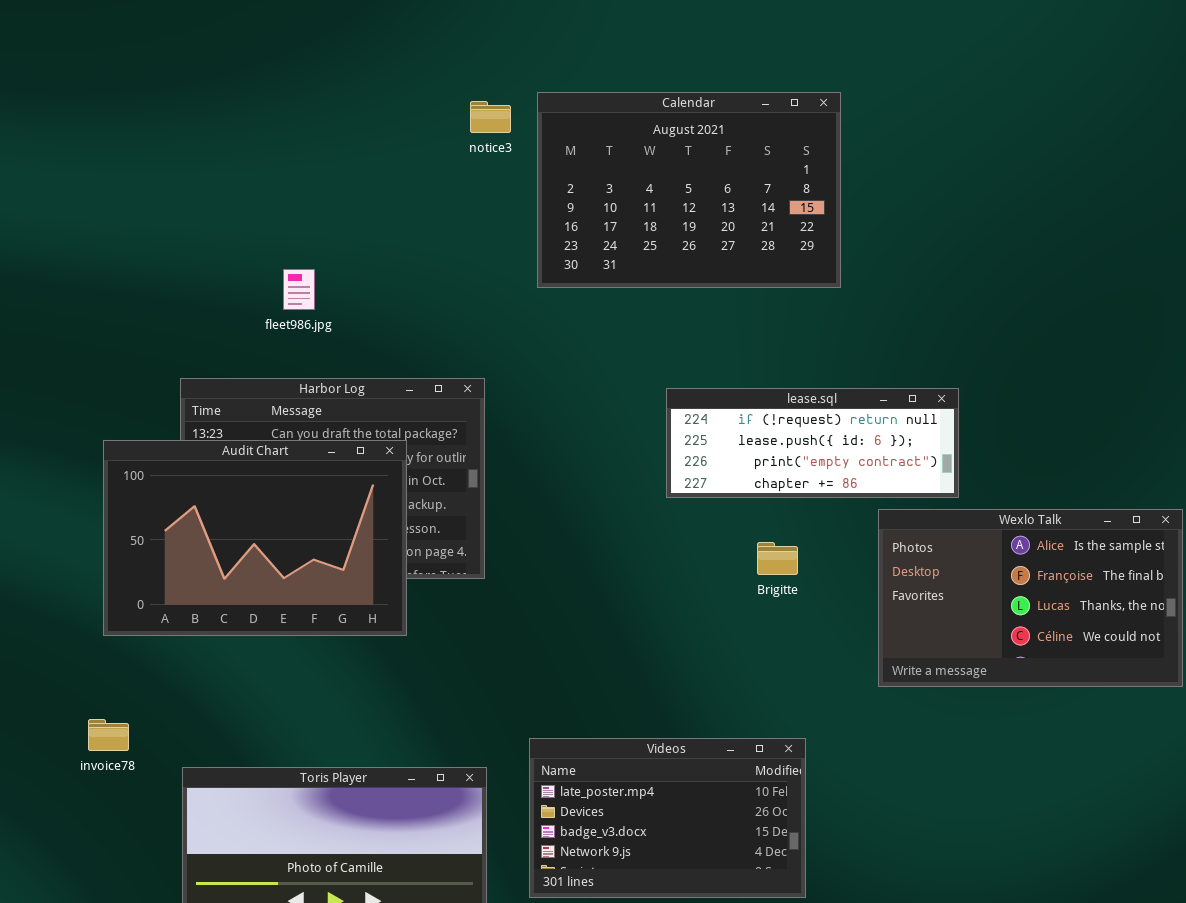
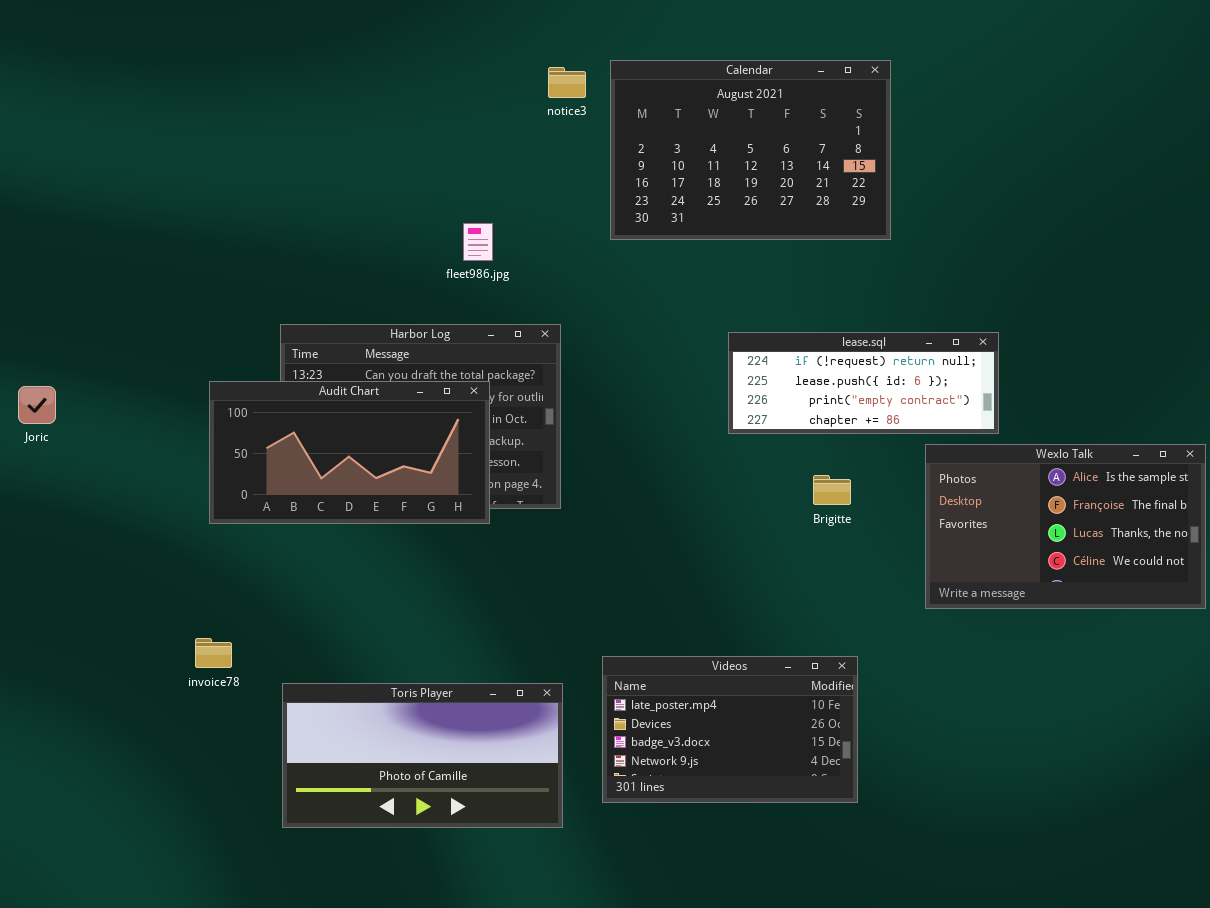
fleet986.jpg: [283,269,315,310] -> [463,223,493,261], moved
Audit Chart: [103,440,407,636] -> [209,381,490,524], resized

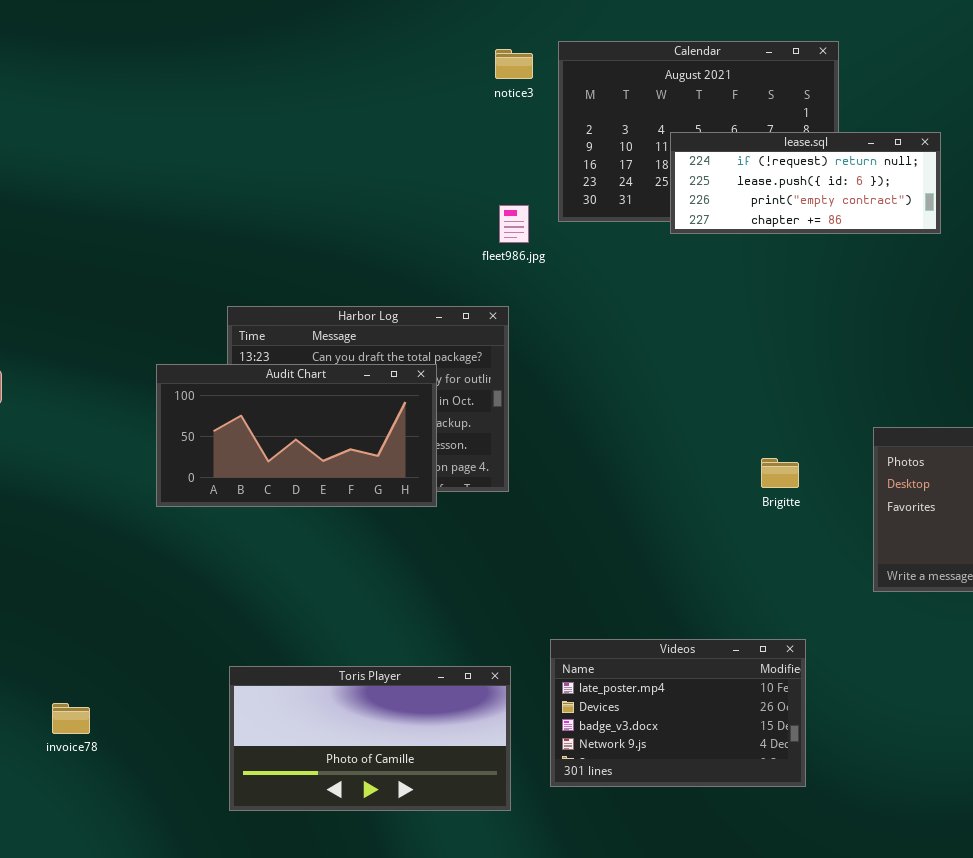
fleet986.jpg: [463,223,493,261] -> [499,205,529,243], moved
lease.sql: [728,332,999,434] -> [670,132,941,234], moved
invoice78: [195,638,232,668] -> [52,703,90,734], moved

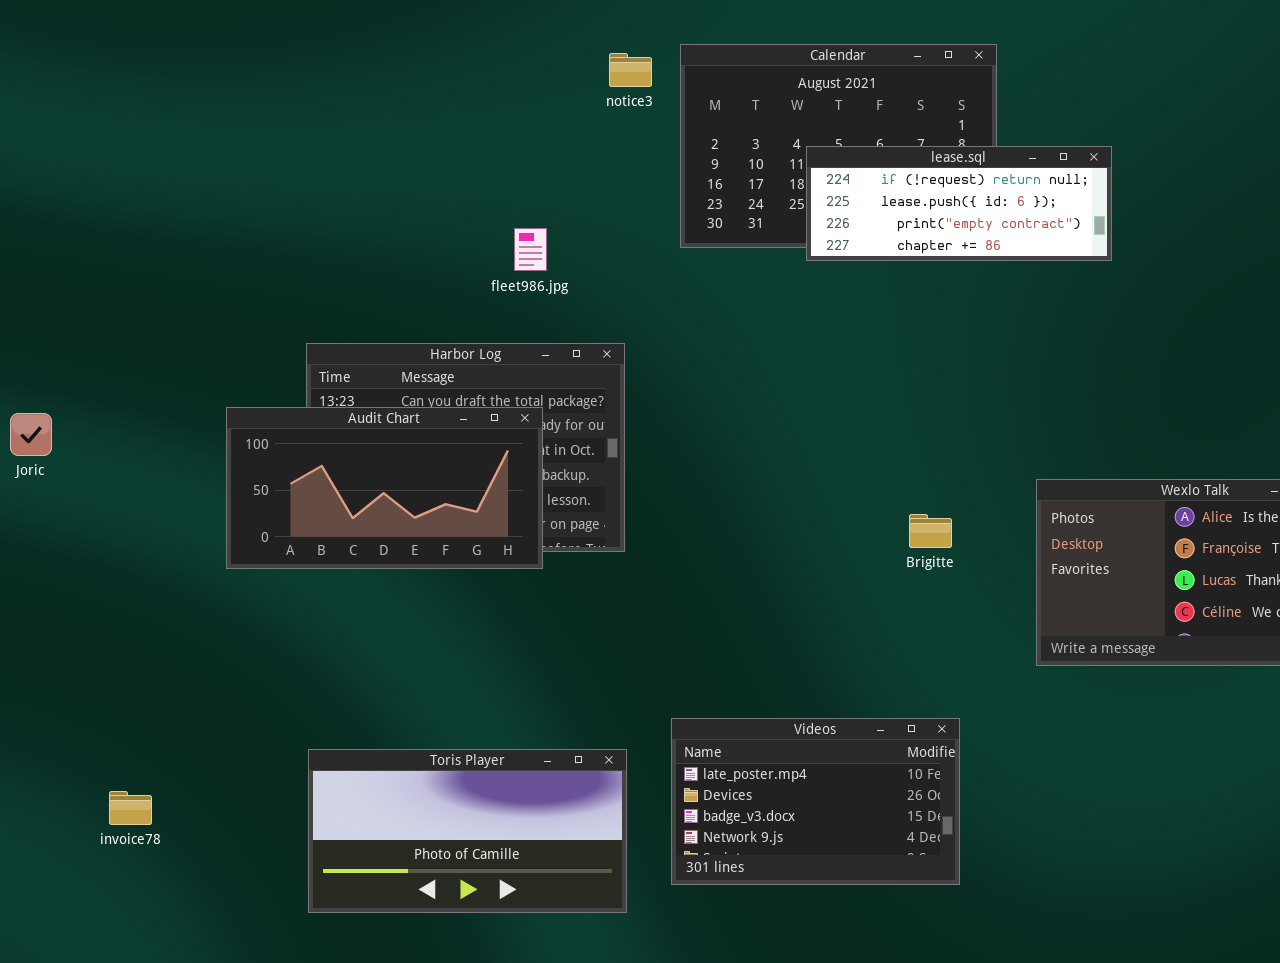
fleet986.jpg: [499,205,529,243] -> [514,228,547,271], moved

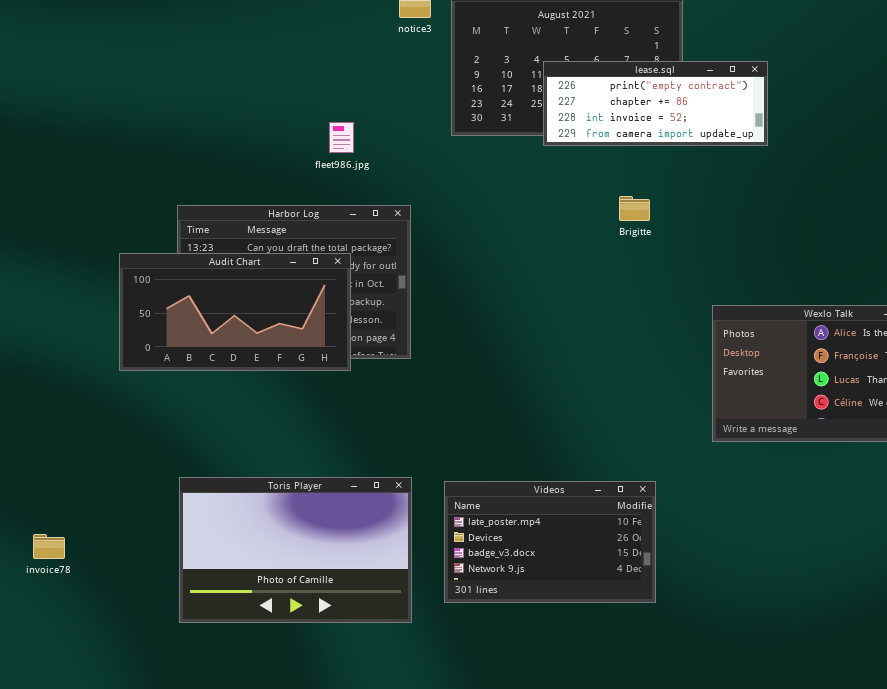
lease.sql: [806,146,1112,261] -> [543,61,768,146], scrolled down 2 rows
Brigitte: [909,514,952,548] -> [619,196,650,221], moved
Toris Player: [308,749,627,913] -> [179,477,412,623], resized

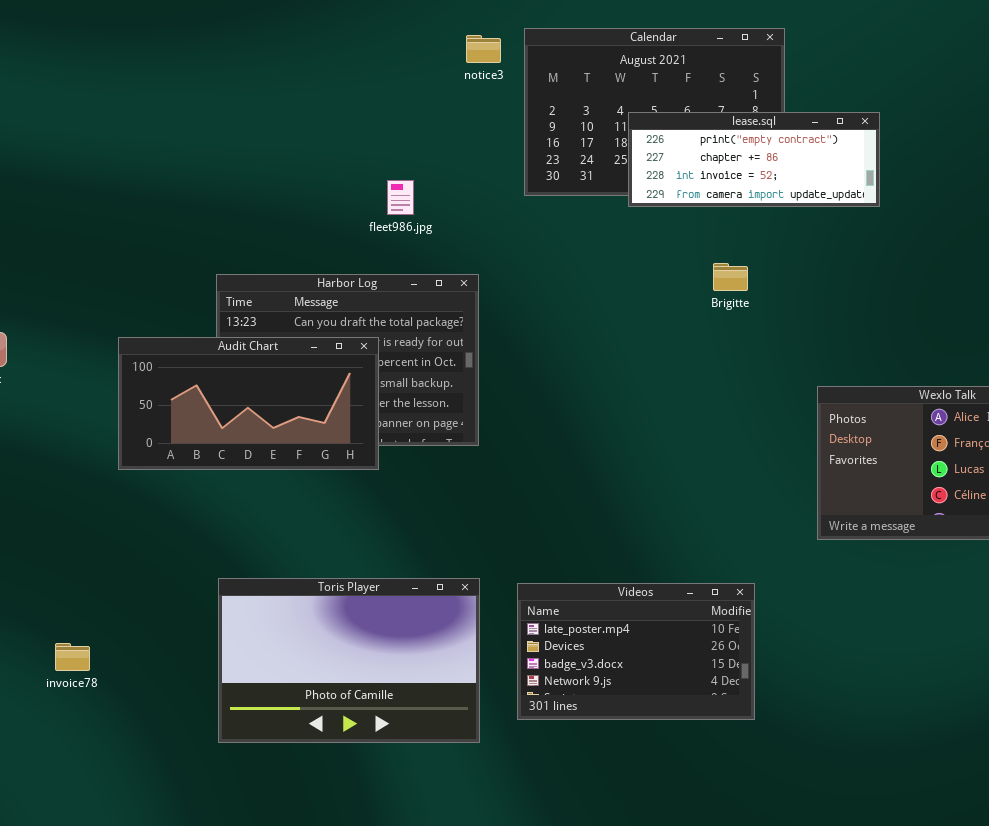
Audit Chart: [119,253,351,371] -> [118,337,379,470], moved

